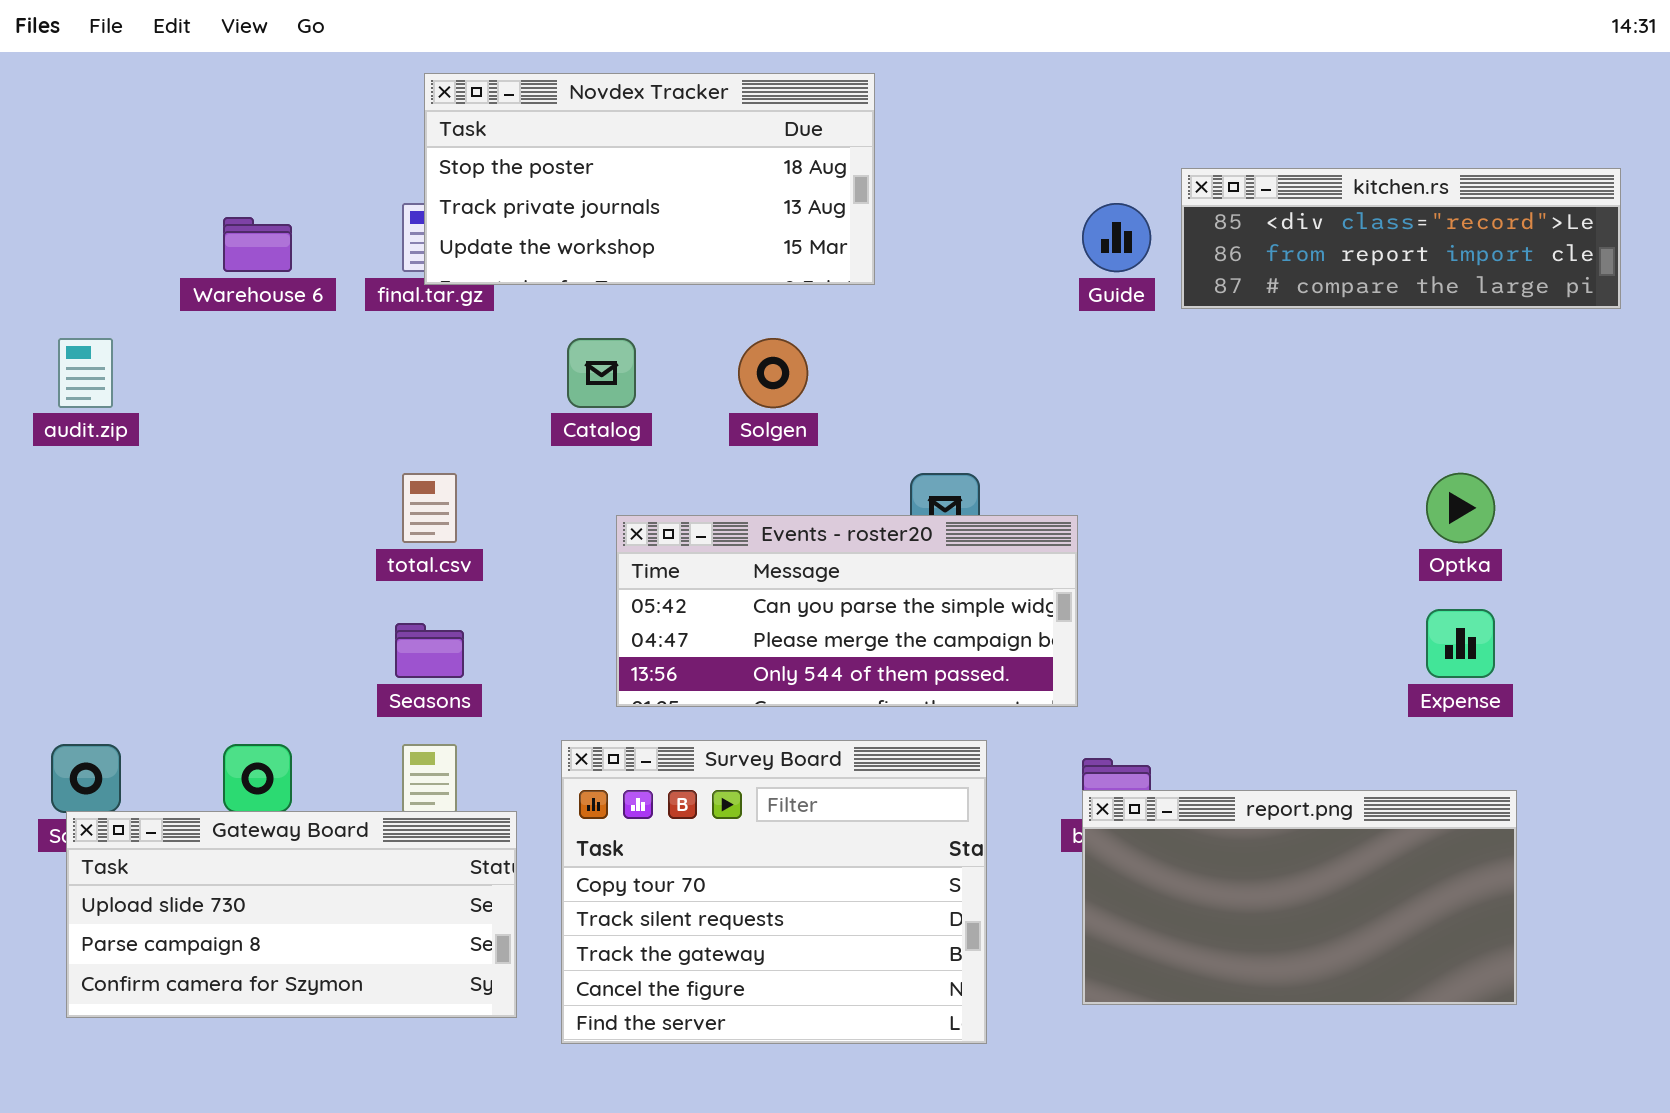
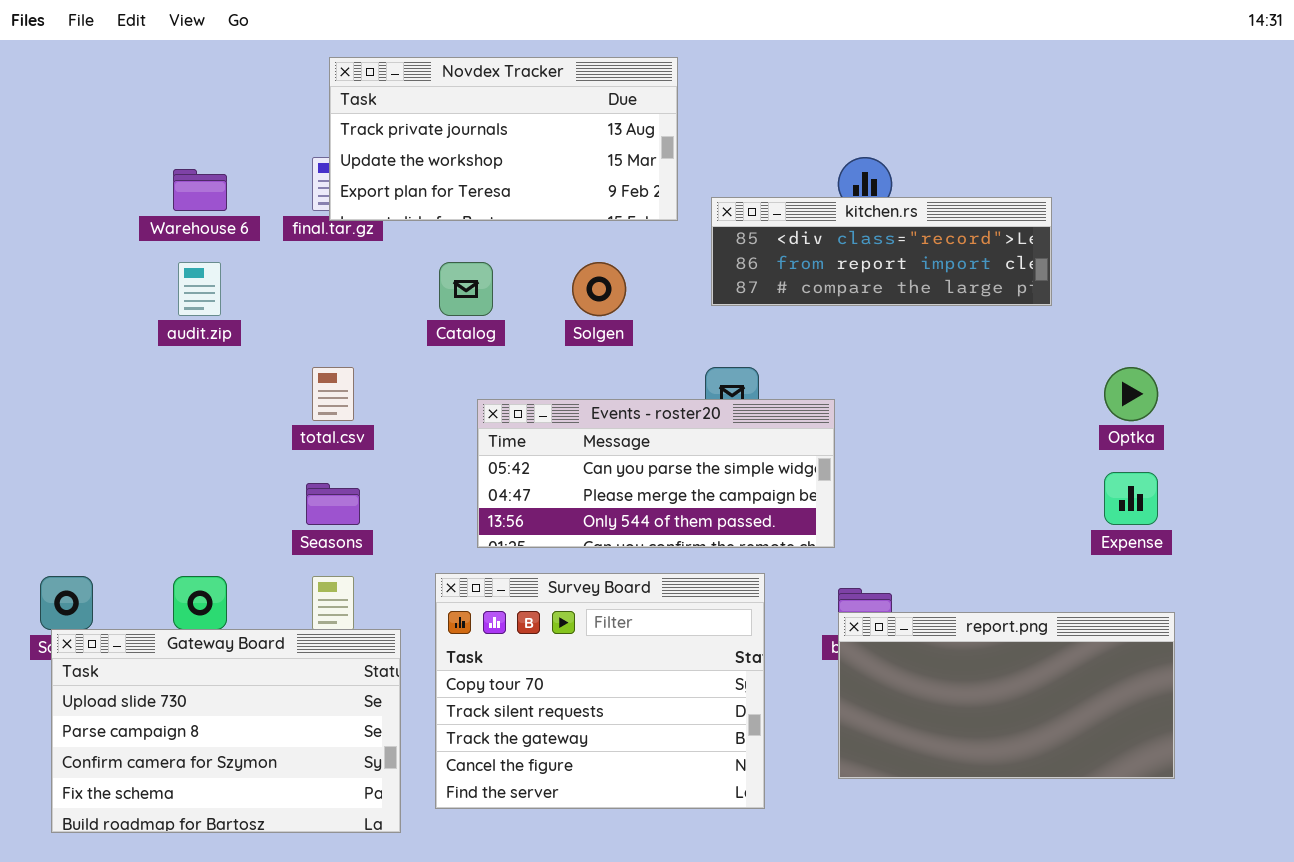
Novdex Tracker: [424,73,875,285] -> [329,57,678,221], scrolled down 1 row
kitchen.rs: [1181,168,1621,309] -> [711,197,1052,306], moved
audit.zip: [58,338,113,408] -> [178,262,221,316], moved
Gateway Board: [66,811,517,1018] -> [51,629,401,833], resized

